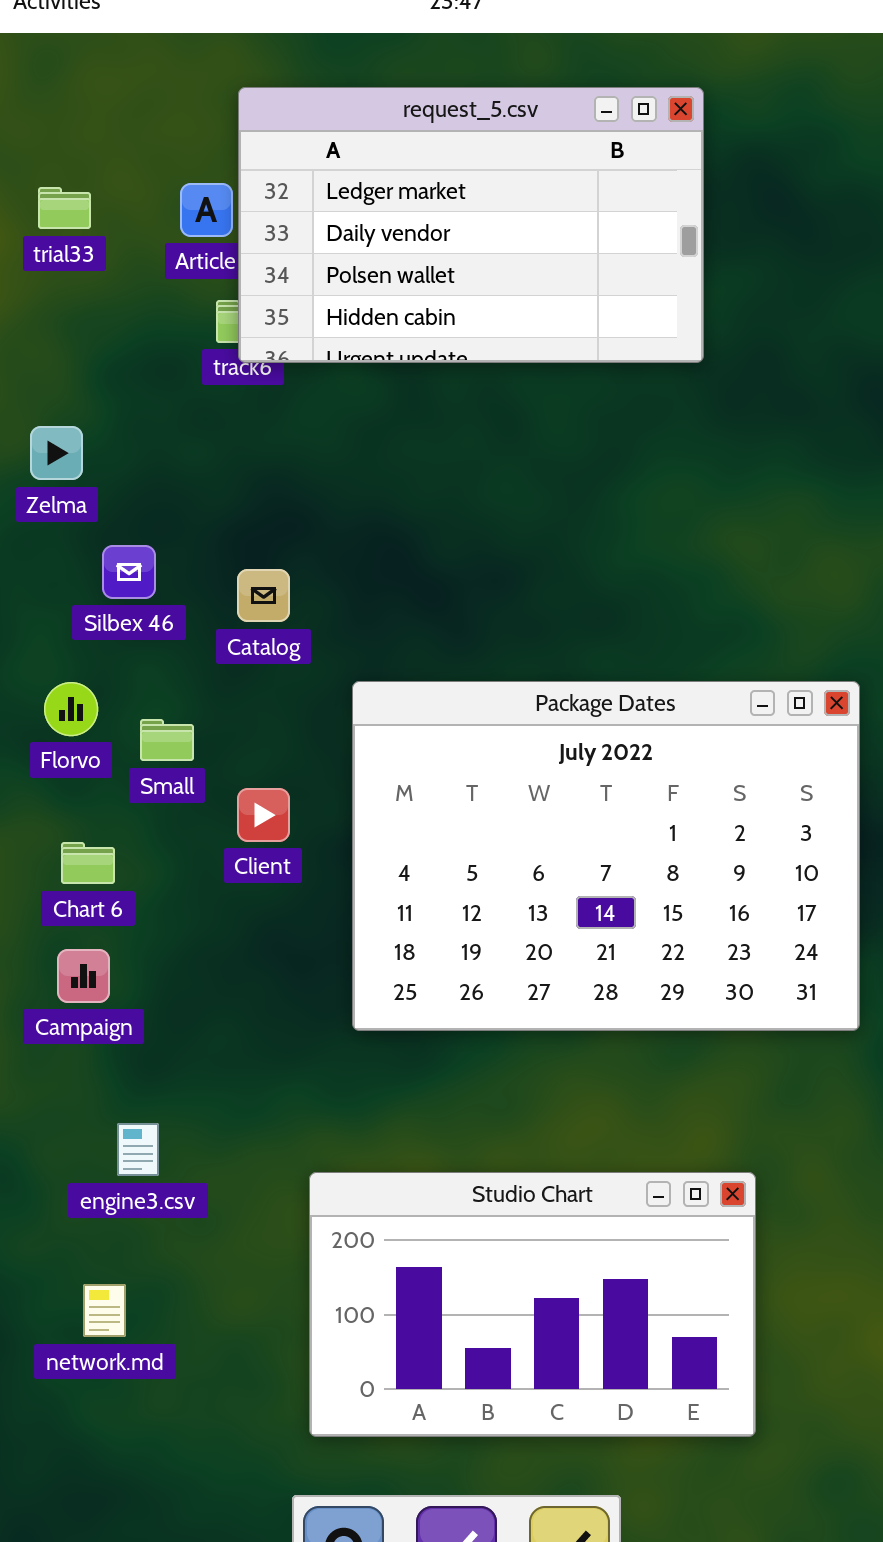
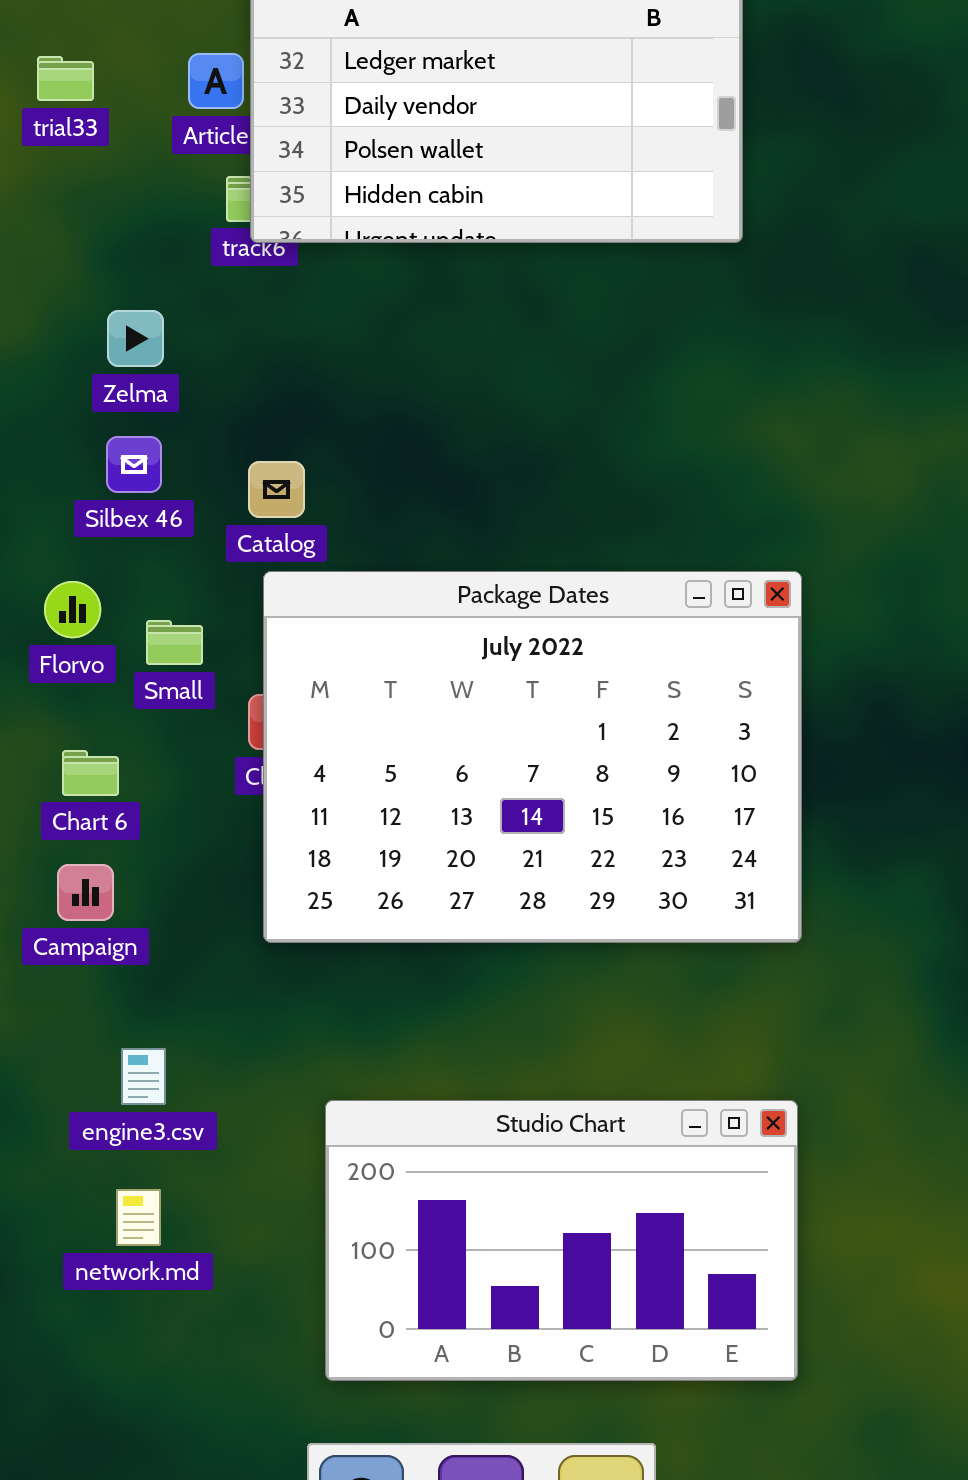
Zelma: [30,426,83,480] -> [107,310,164,367], moved
Package Dates: [352,681,860,1031] -> [263,571,802,943], moved
network.md: [83,1284,126,1337] -> [116,1189,161,1246], moved

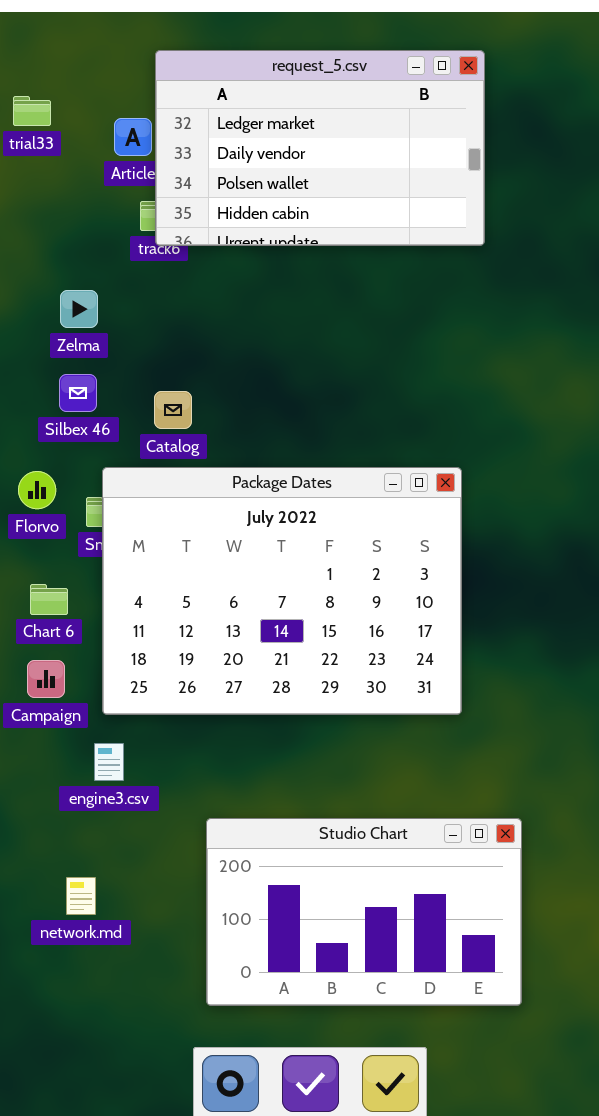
trial33: [37,56,94,101] -> [13,96,51,126], moved
Package Dates: [263,571,802,943] -> [102,467,462,715], moved
engine3.csv: [121,1048,166,1105] -> [94,743,124,781], moved

